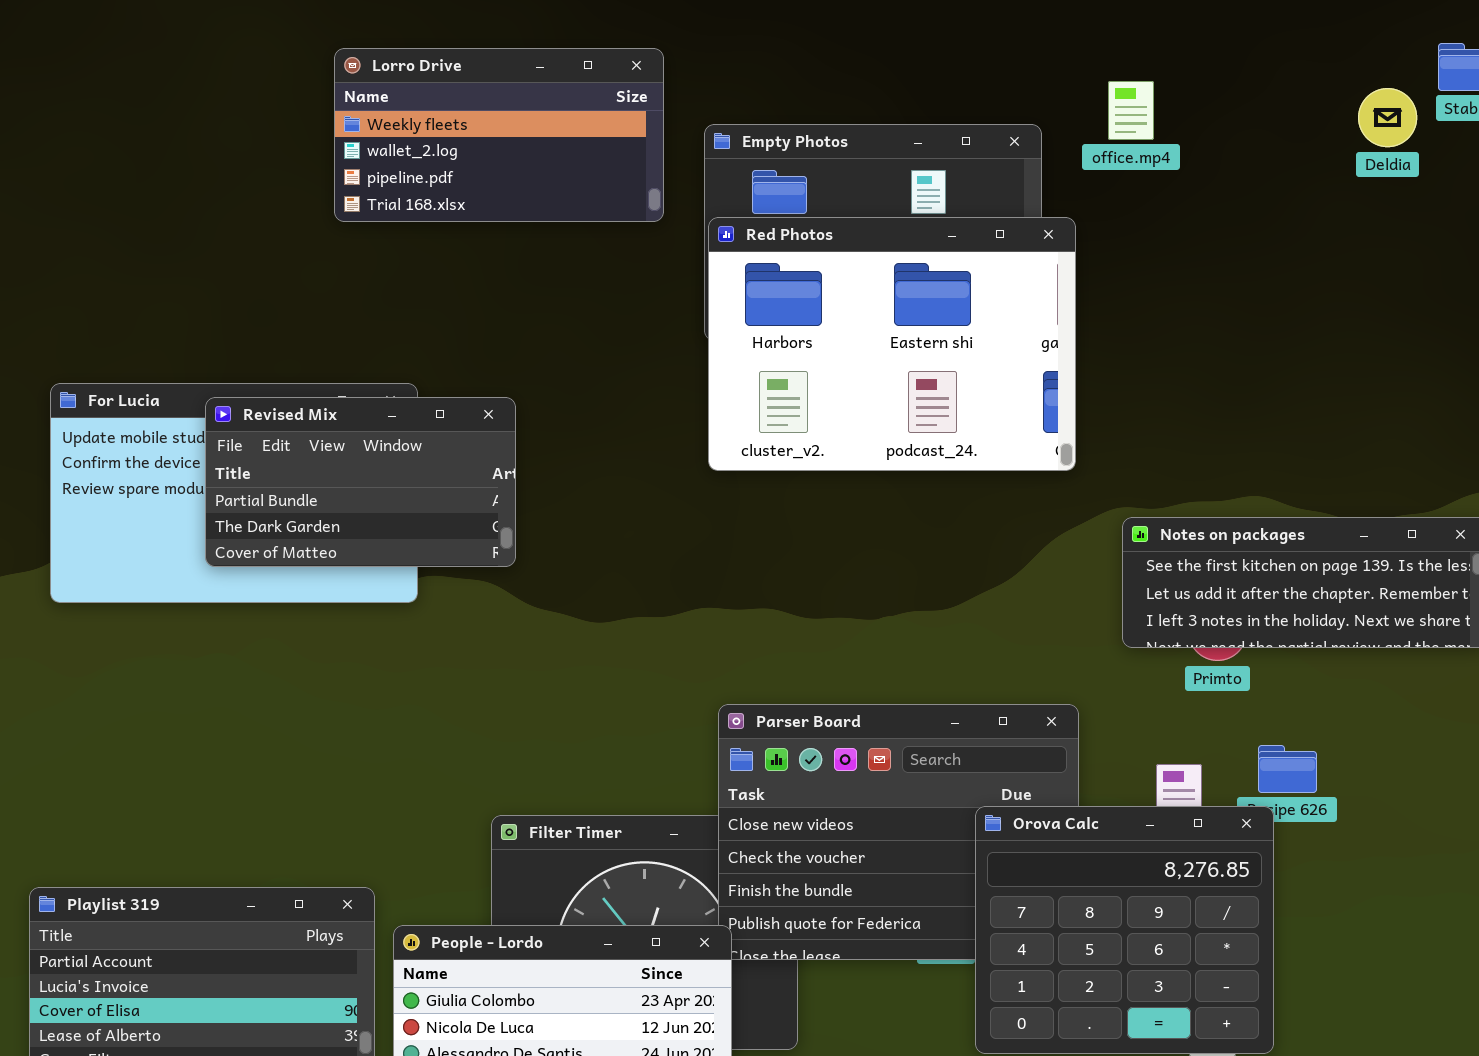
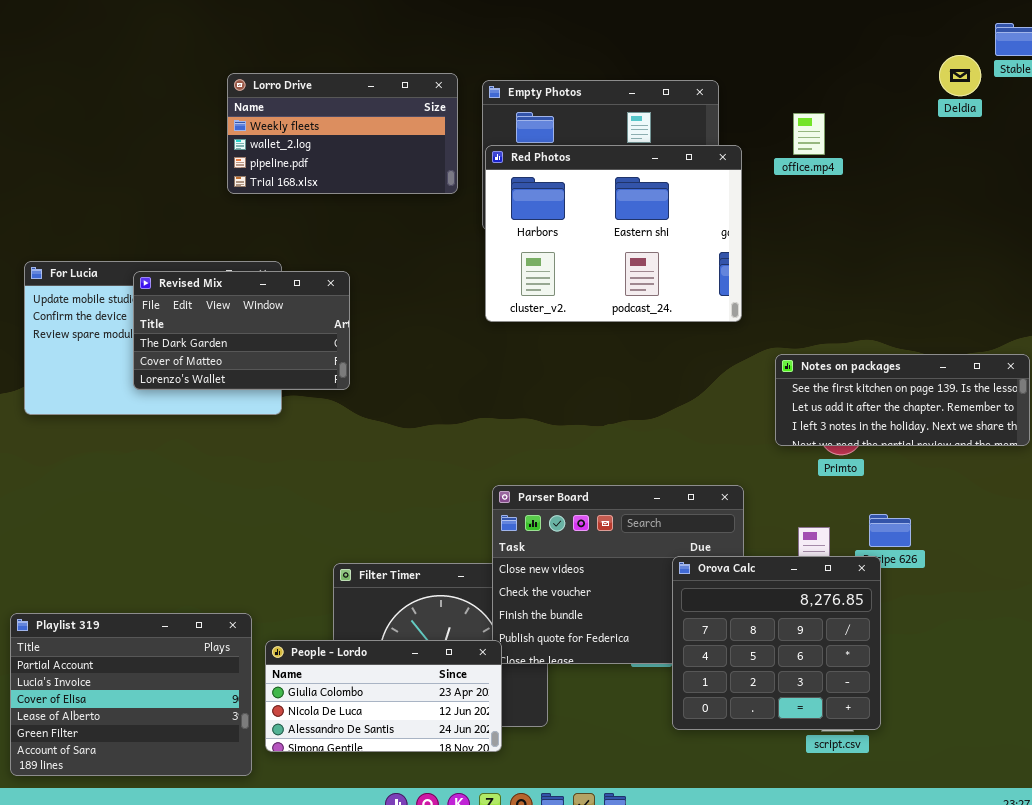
Lorro Drive: [334,48,664,222] -> [227,73,458,194], moved
office.mp4: [1108,81,1154,140] -> [793,113,825,155], moved
Revised Mix: [205,397,516,567] -> [133,271,350,390], scrolled down 1 row

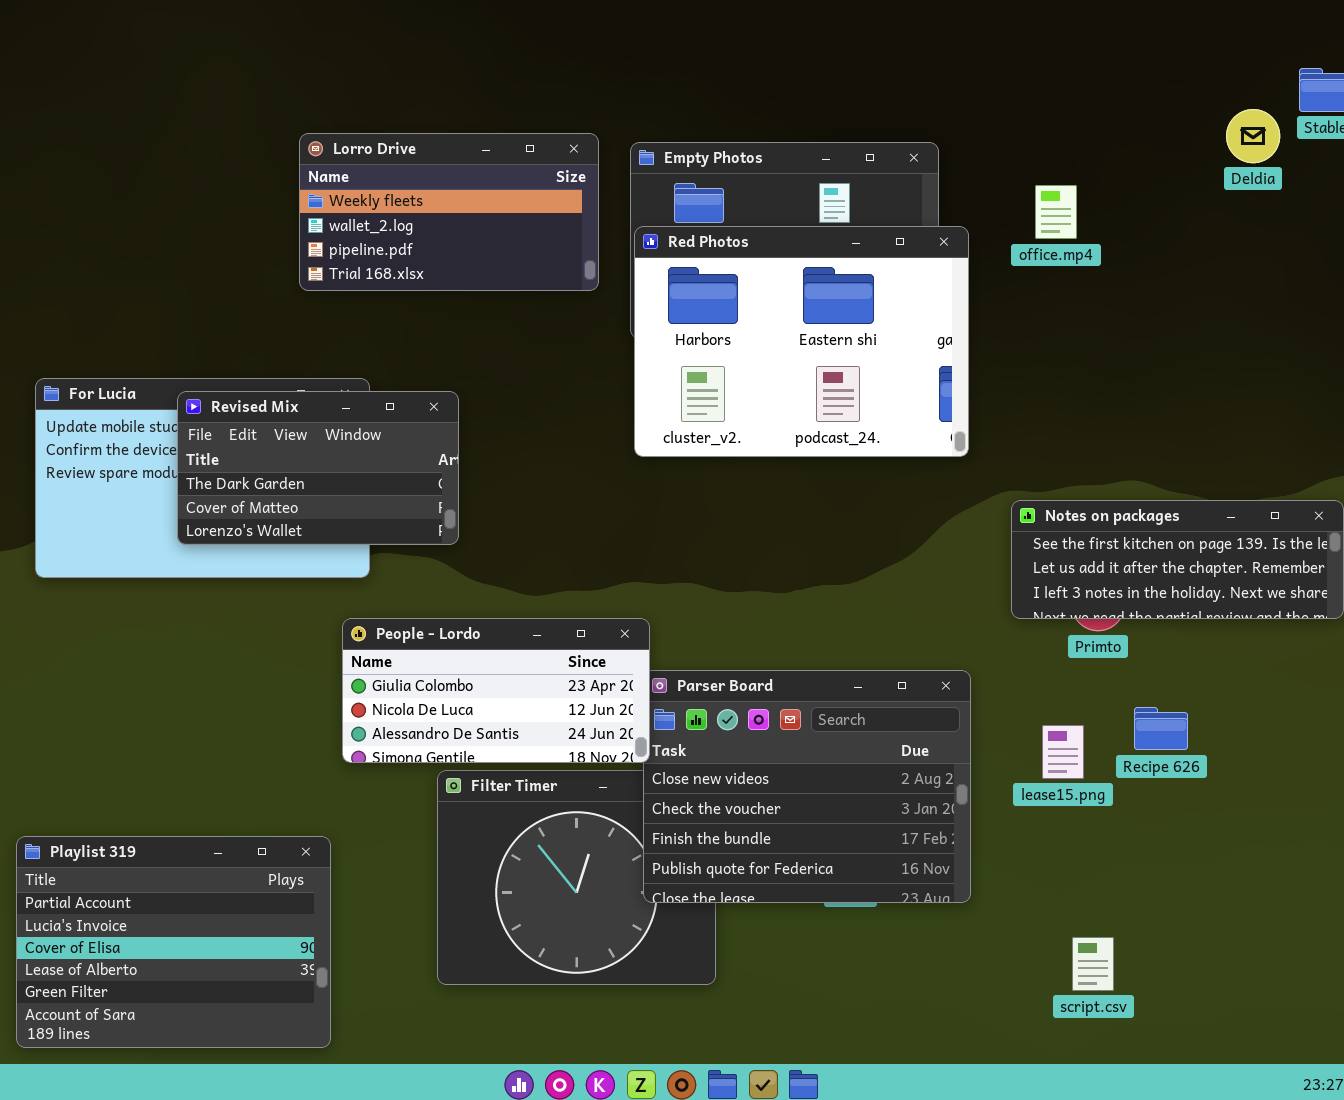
Orova Calc: [672,556,881,730] -> none, closed
People - Lordo: [265,640,502,752] -> [342,618,650,763], moved

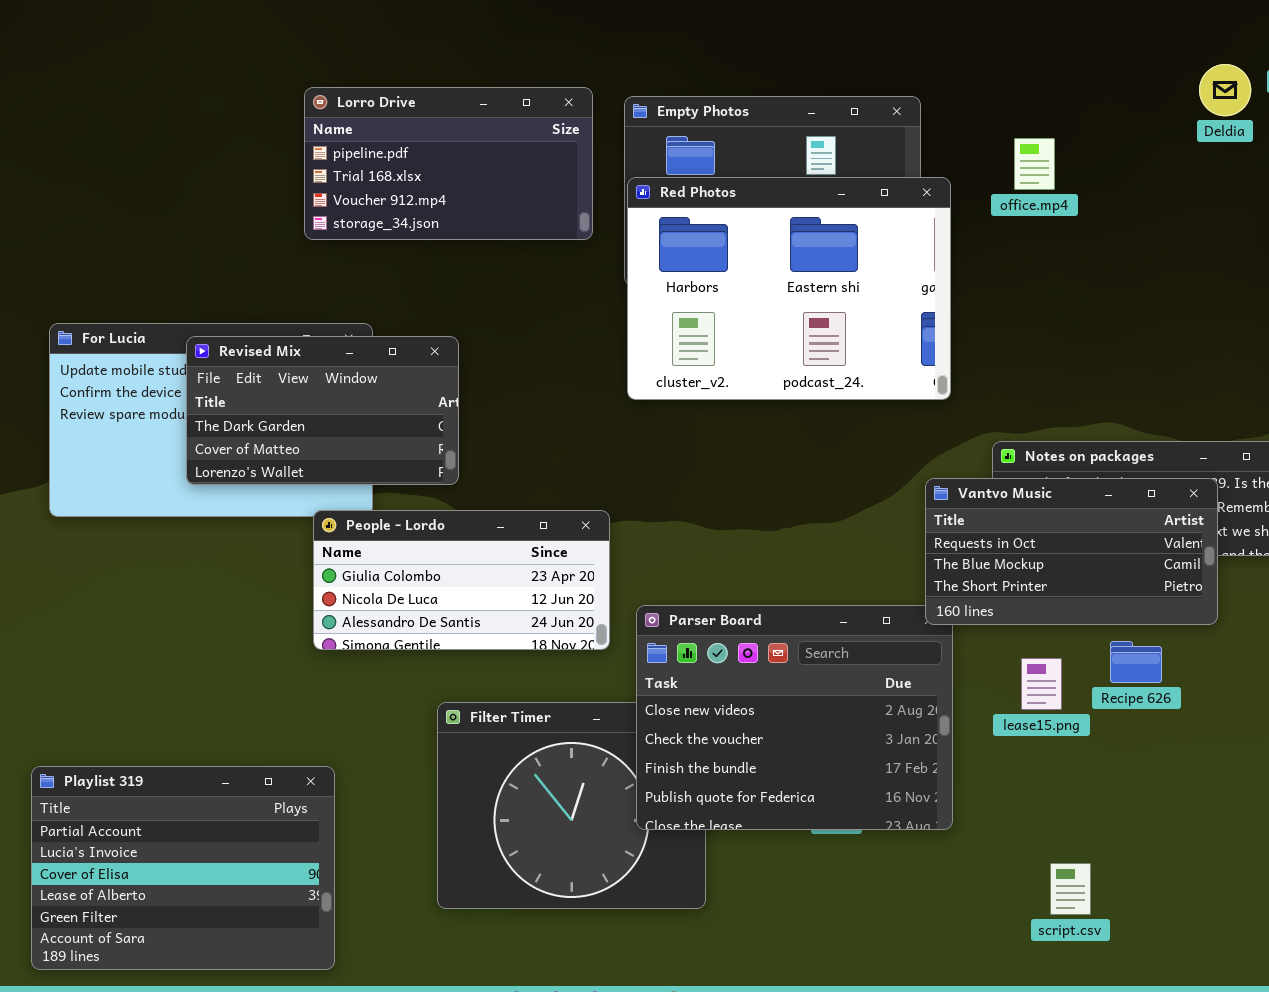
Lorro Drive: [299,133,599,291] -> [304,87,593,240], scrolled down 2 rows
Vantvo Music: none -> [925,478,1218,625], opened
People - Lordo: [342,618,650,763] -> [313,510,610,650], moved

